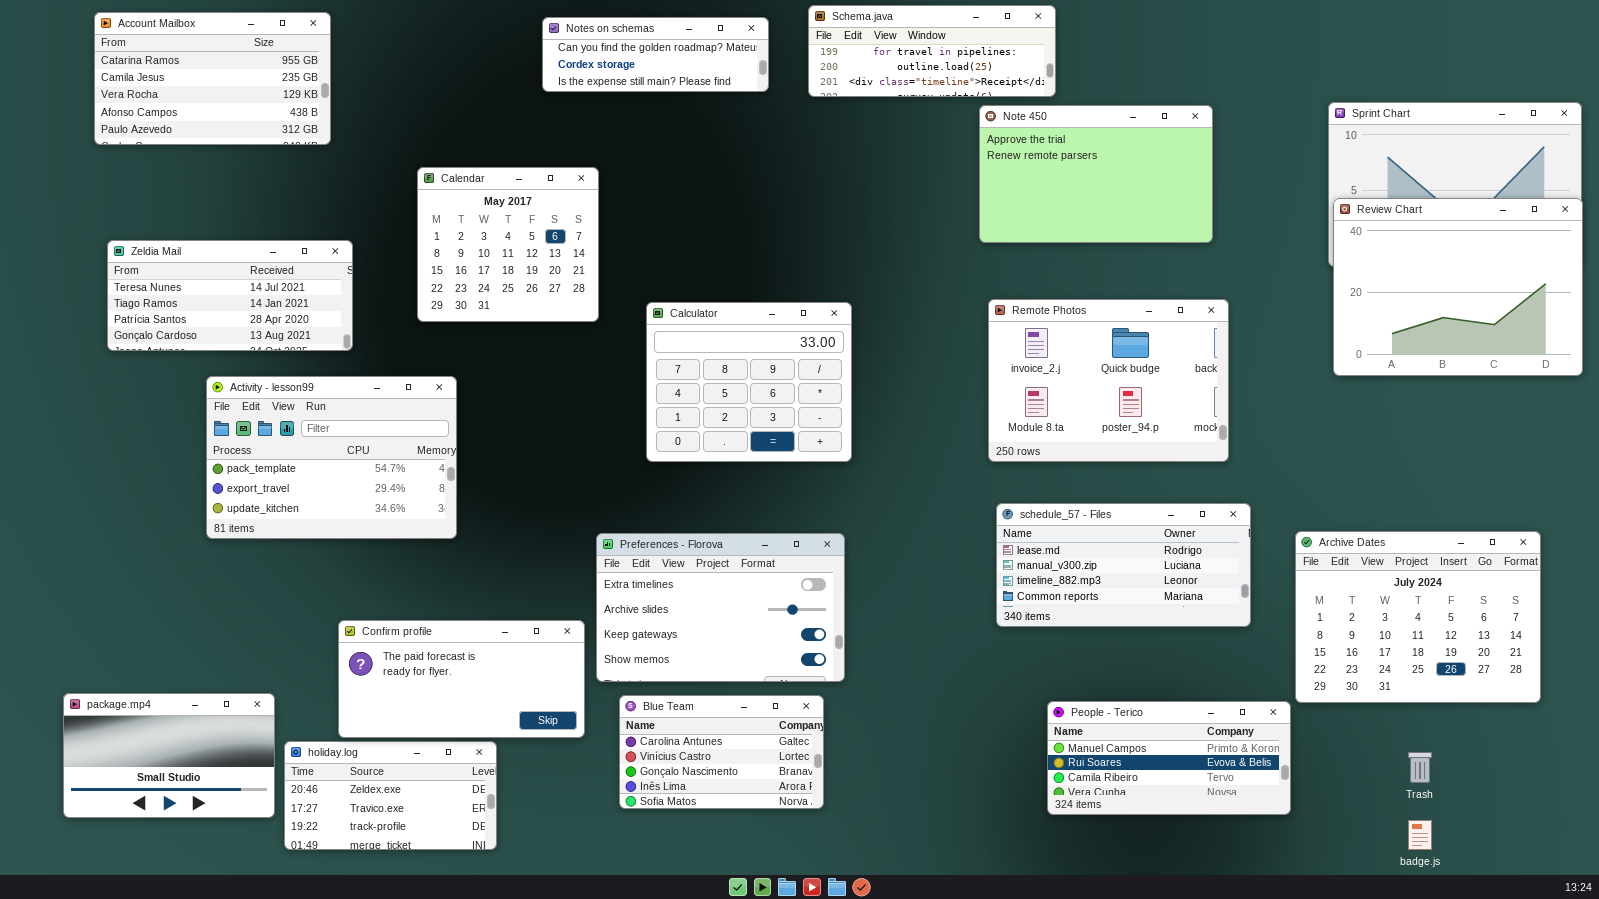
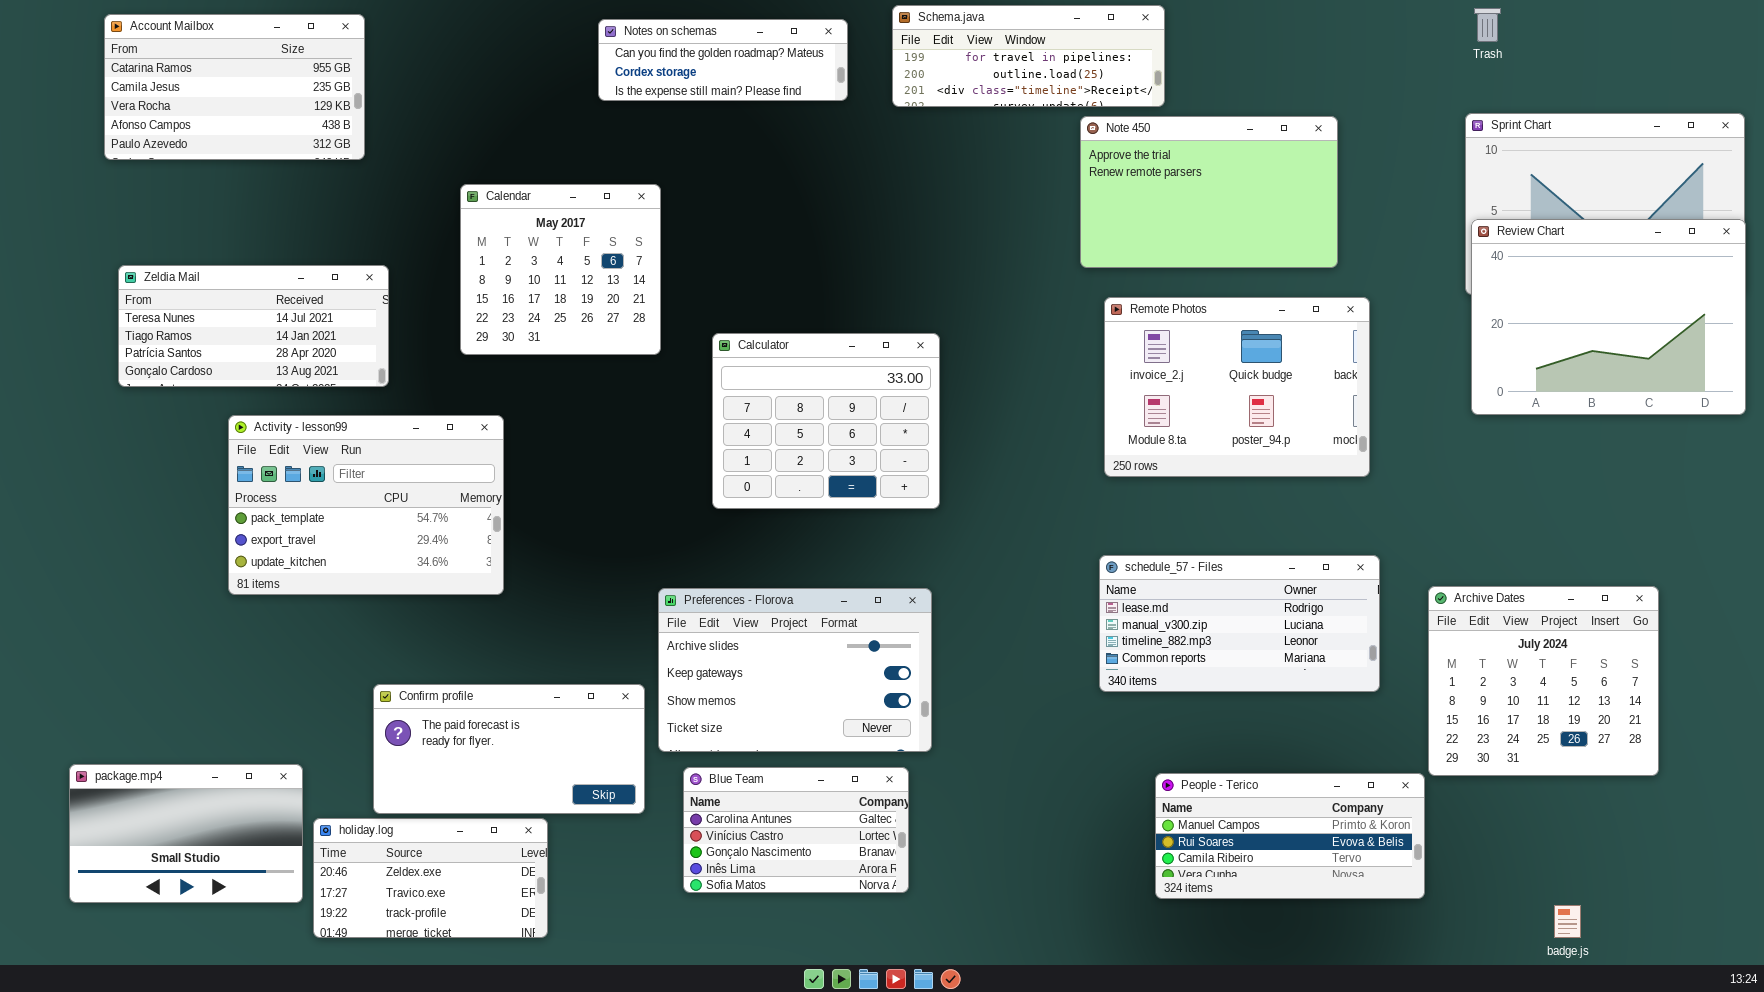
Remote Photos: [988,299,1229,462] -> [1104,297,1370,477], moved
Archive Dates: [1295,531,1541,703] -> [1428,586,1659,776], resized
Preferences - Florova: [596,533,845,682] -> [658,588,932,752], scrolled down 1 row
Trash: [1408,752,1432,783] -> [1474,8,1501,42], moved

